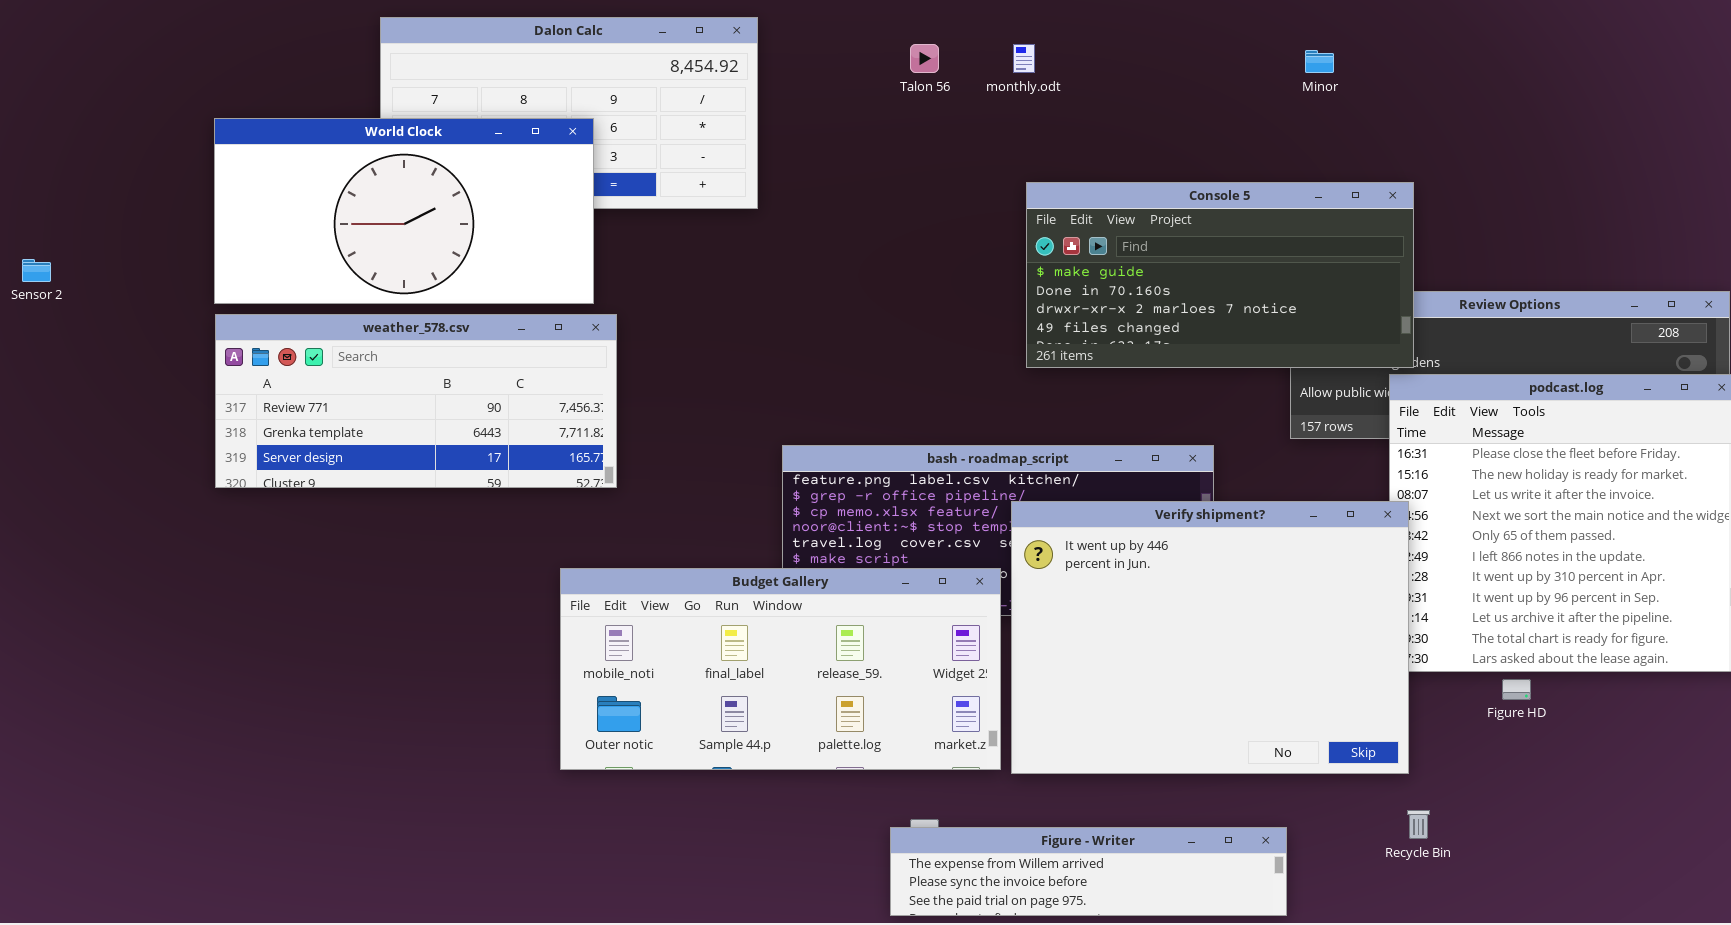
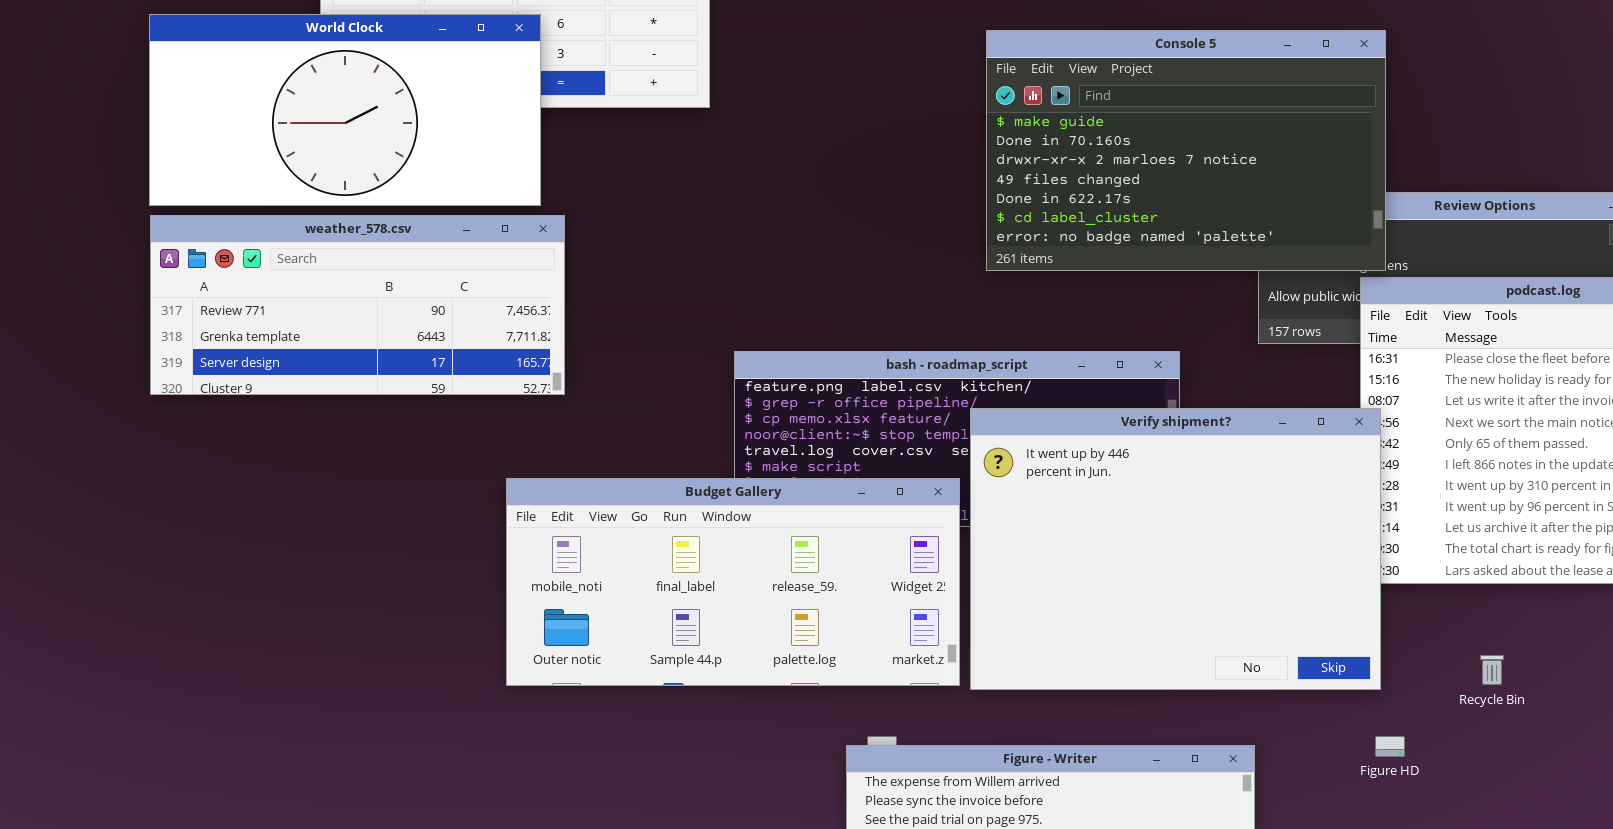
Console 5: [1026,182,1414,368] -> [986,30,1386,271], resized
Figure HD: [1502,679,1531,700] -> [1375,736,1405,757], moved
Recycle Bin: [1407,810,1430,839] -> [1480,655,1504,685], moved

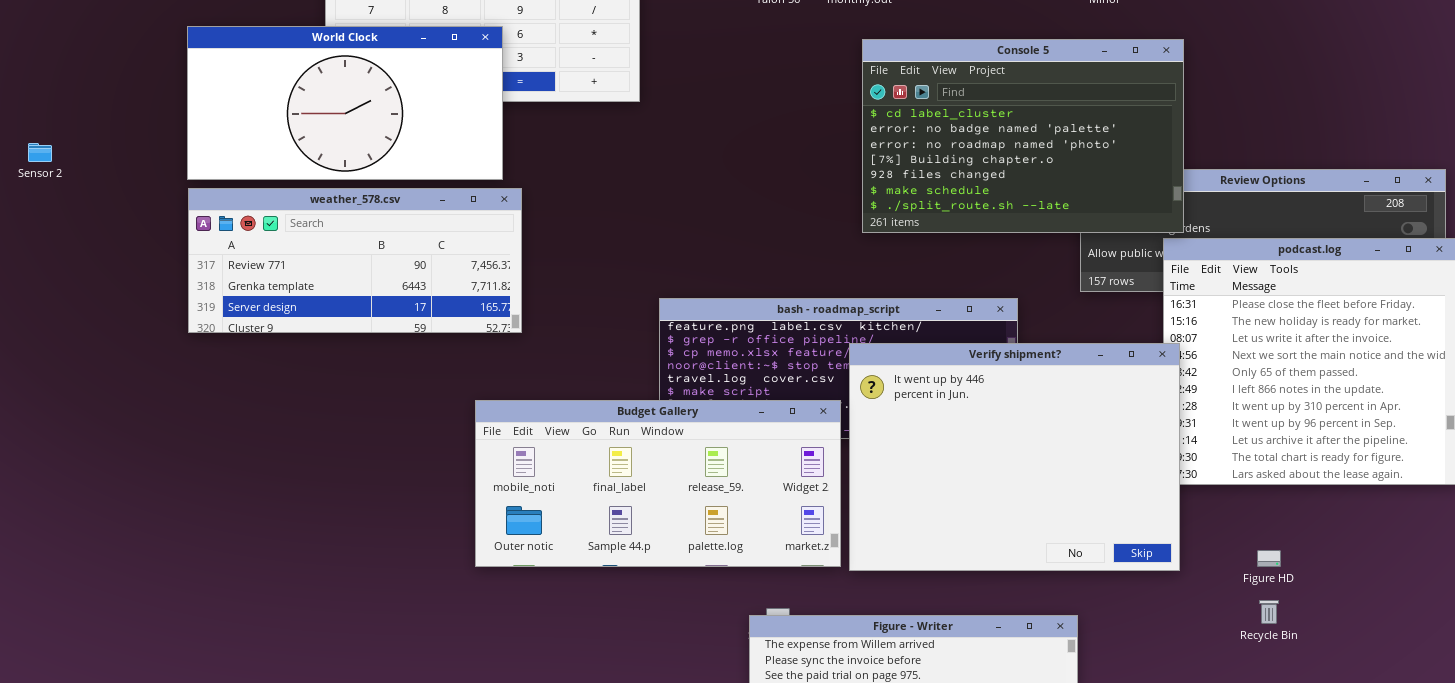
Console 5: [986,30,1386,271] -> [862,39,1184,233], scrolled down 5 rows
Recycle Bin: [1480,655,1504,685] -> [1259,600,1279,624], moved
Figure HD: [1375,736,1405,757] -> [1257,550,1281,567], moved

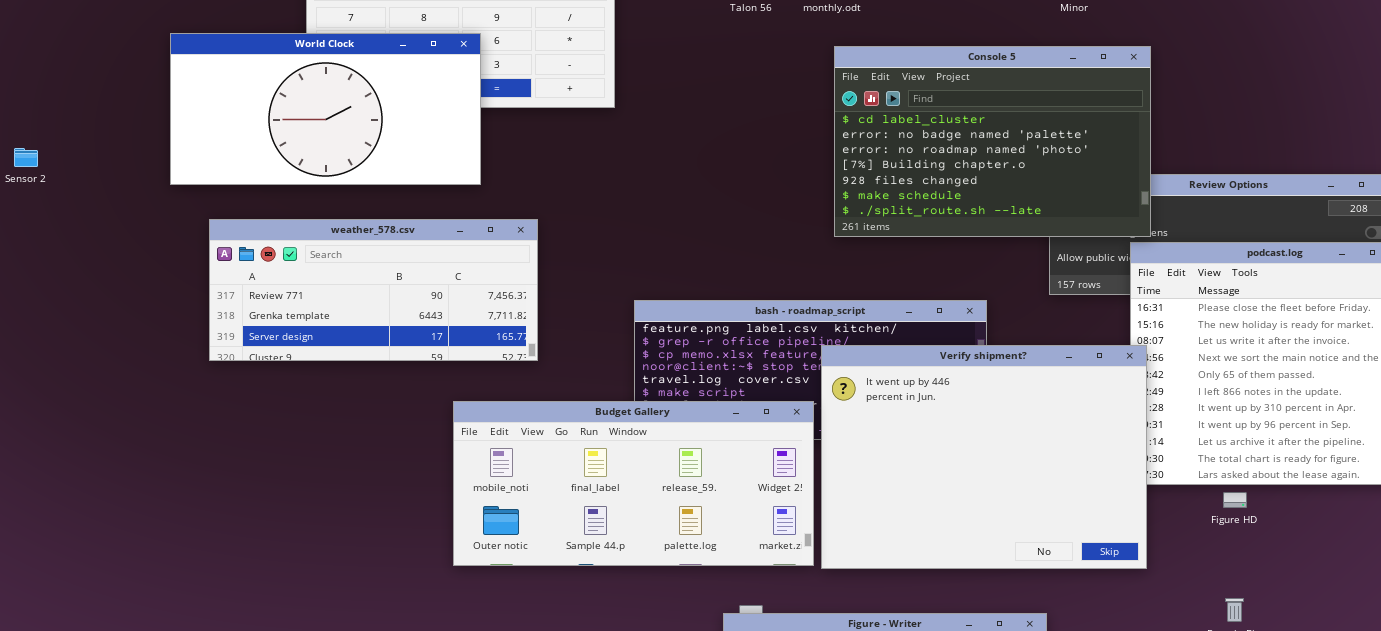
weather_578.csv: [188,188,522,333] -> [209,219,538,361], moved
Figure HD: [1257,550,1281,567] -> [1223,492,1247,508], moved

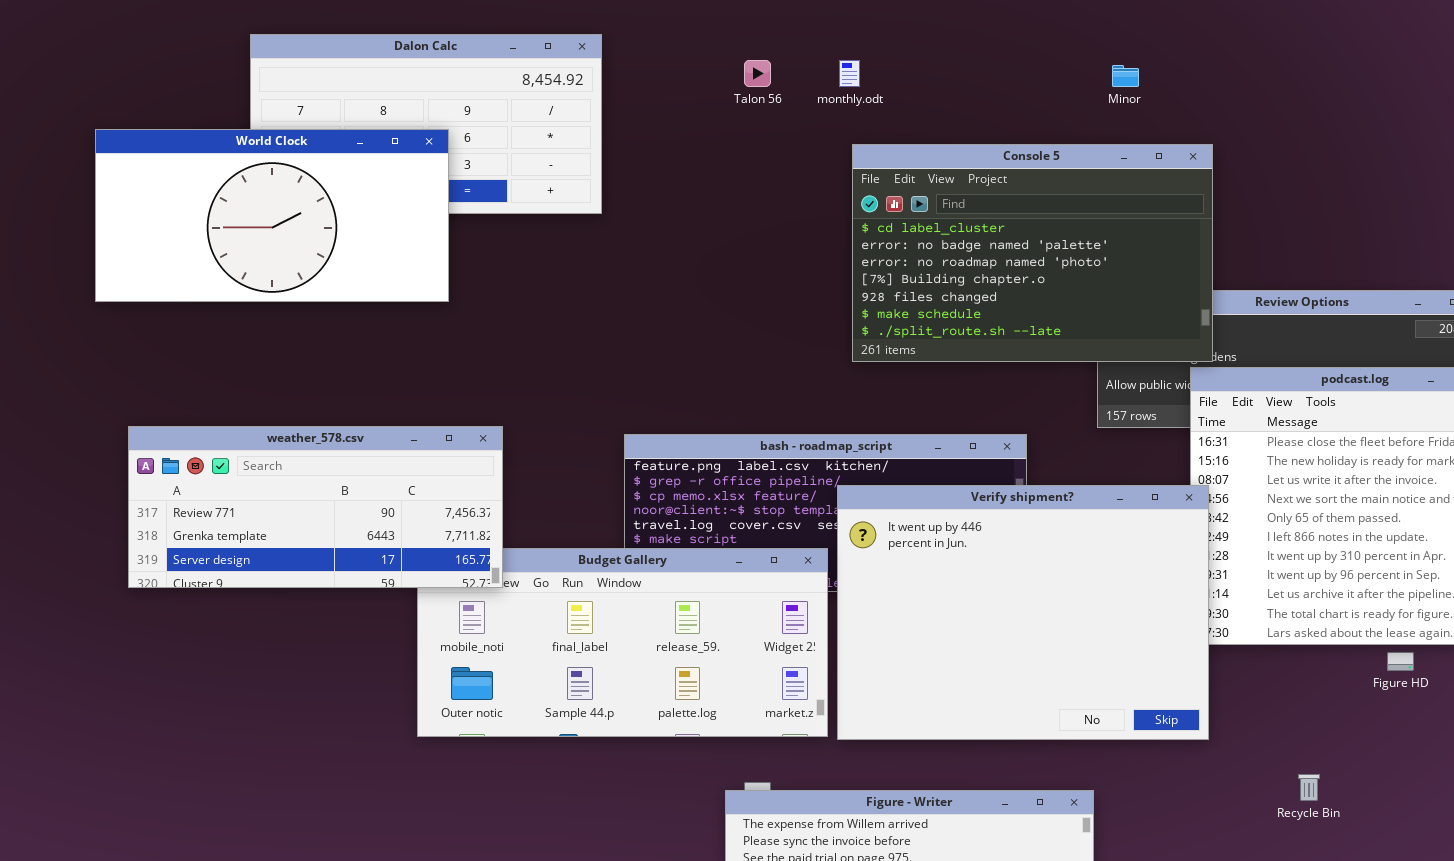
weather_578.csv: [209,219,538,361] -> [128,426,503,588], moved
Figure HD: [1223,492,1247,508] -> [1387,652,1414,671], moved

